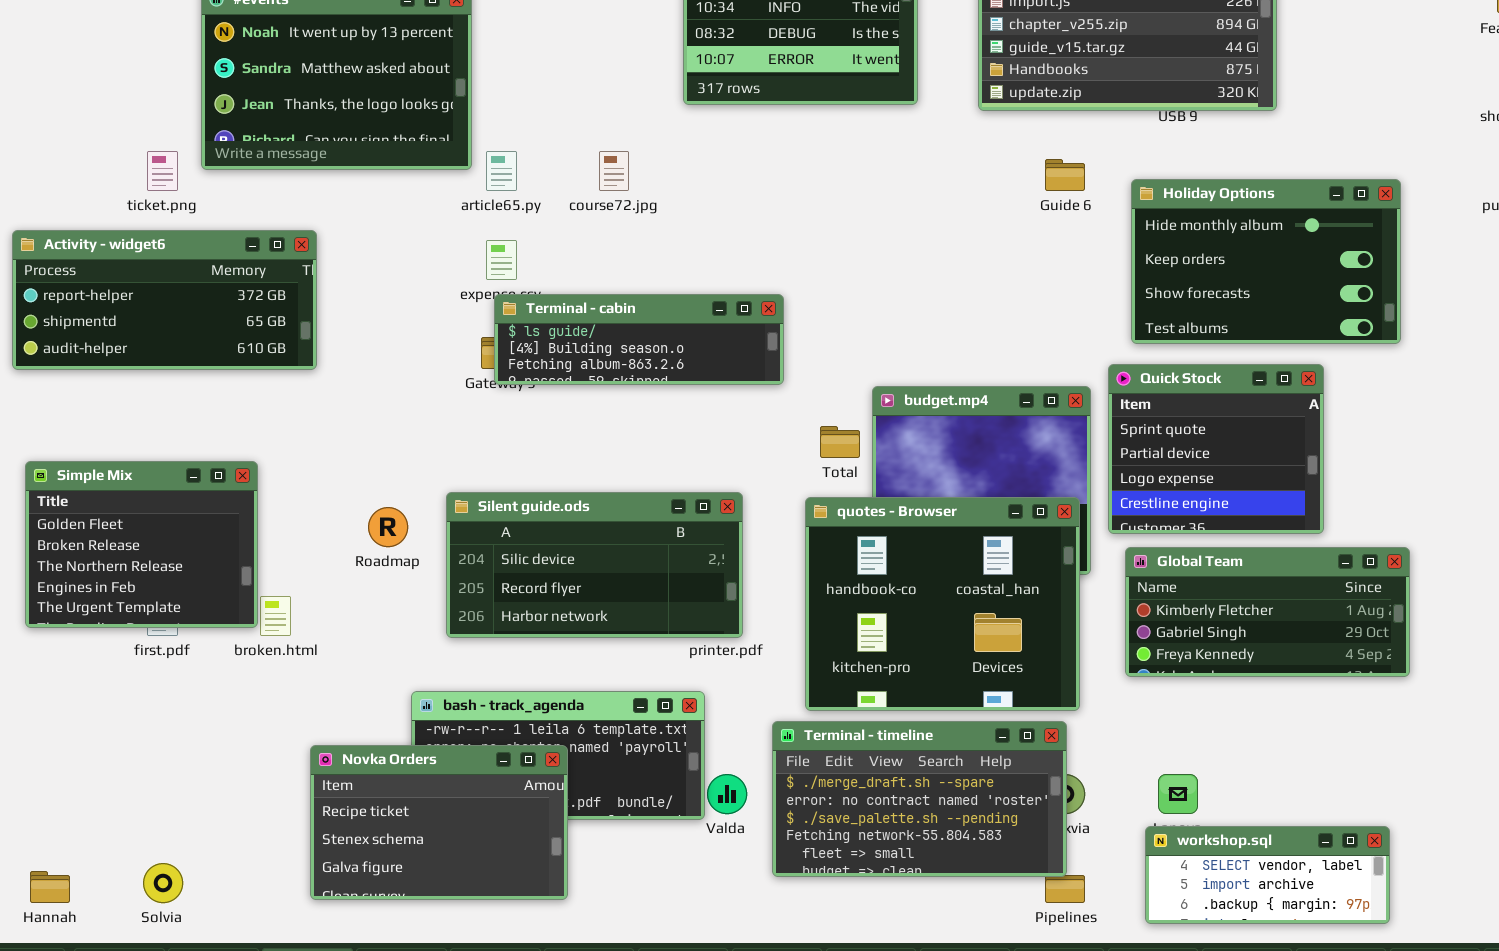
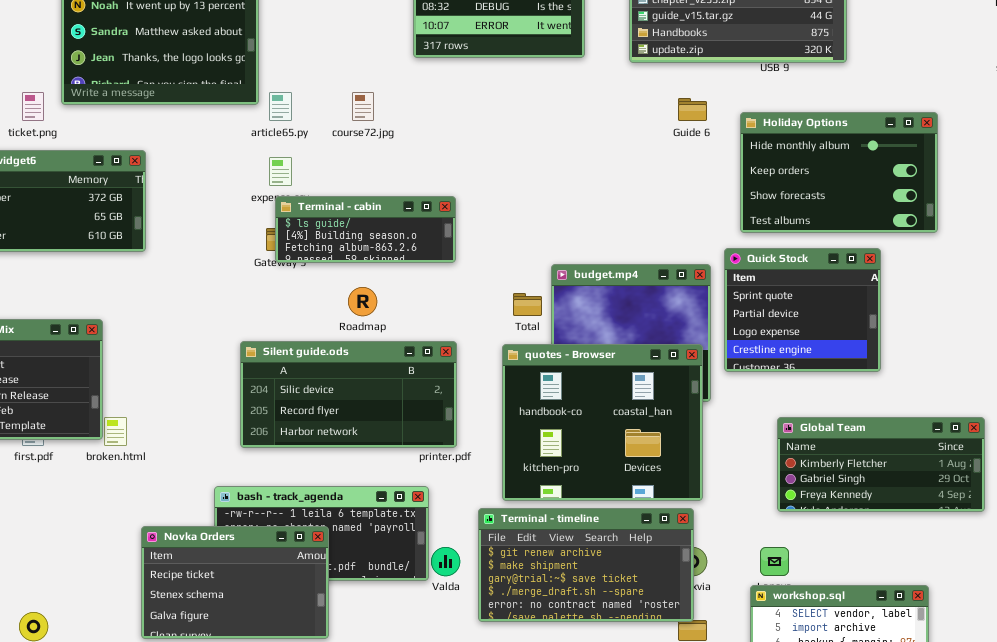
Terminal - cabin: [494,294,784,385] -> [275,196,456,263], resized
Roadmap: [368,507,408,547] -> [348,287,377,316], moved
Global Team: [1125,547,1410,677] -> [777,417,985,512], moved
Terminal - timeline: [772,721,1067,877] -> [478,508,694,622], scrolled up 3 rows

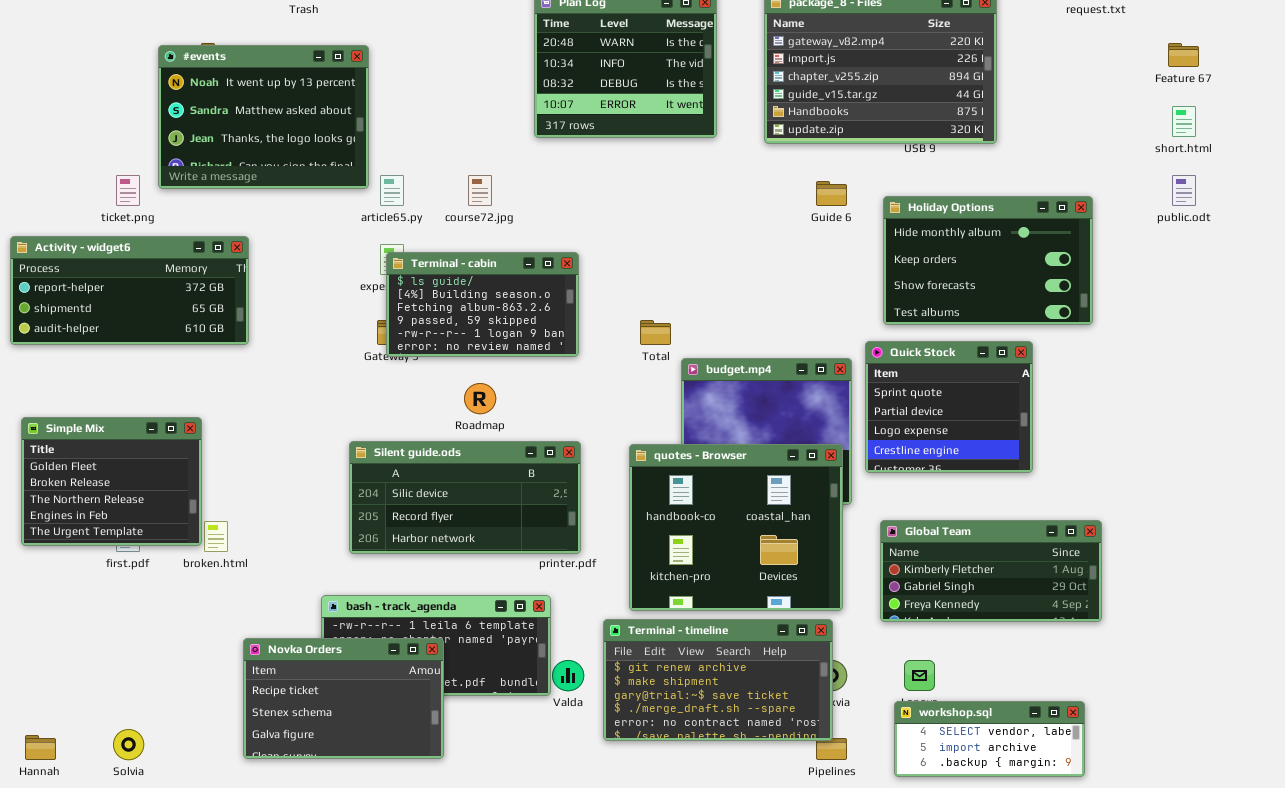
Terminal - cabin: [275,196,456,263] -> [386,252,579,357], resized
Total: [513,293,542,316] -> [640,320,671,345], moved
Global Team: [777,417,985,512] -> [880,520,1102,622], moved

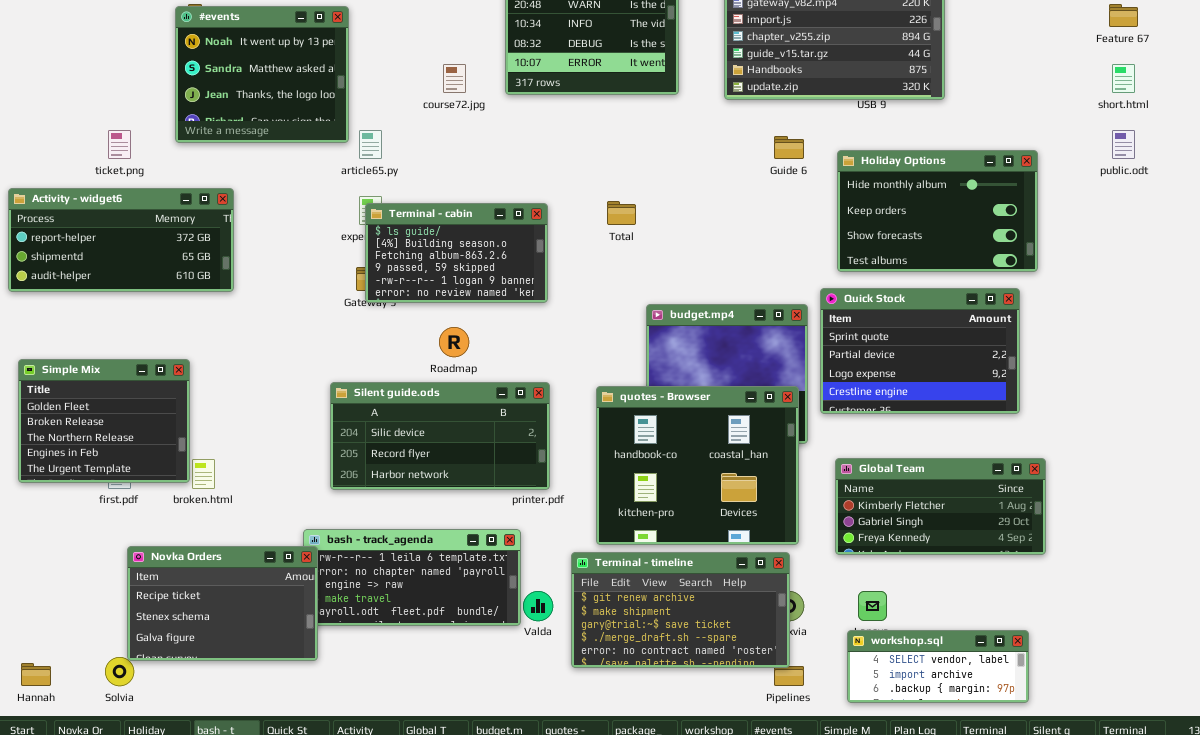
#events: [158,45,369,189] -> [175,6,349,143], resized
course72.jpg: [468,175,492,206] -> [443,64,466,93], moved
Total: [640,320,671,345] -> [607,201,636,225], moved
Quick Stock: [865,341,1033,473] -> [820,288,1020,414], resized
Novka Orders: [243,638,444,759] -> [127,546,318,661], moved

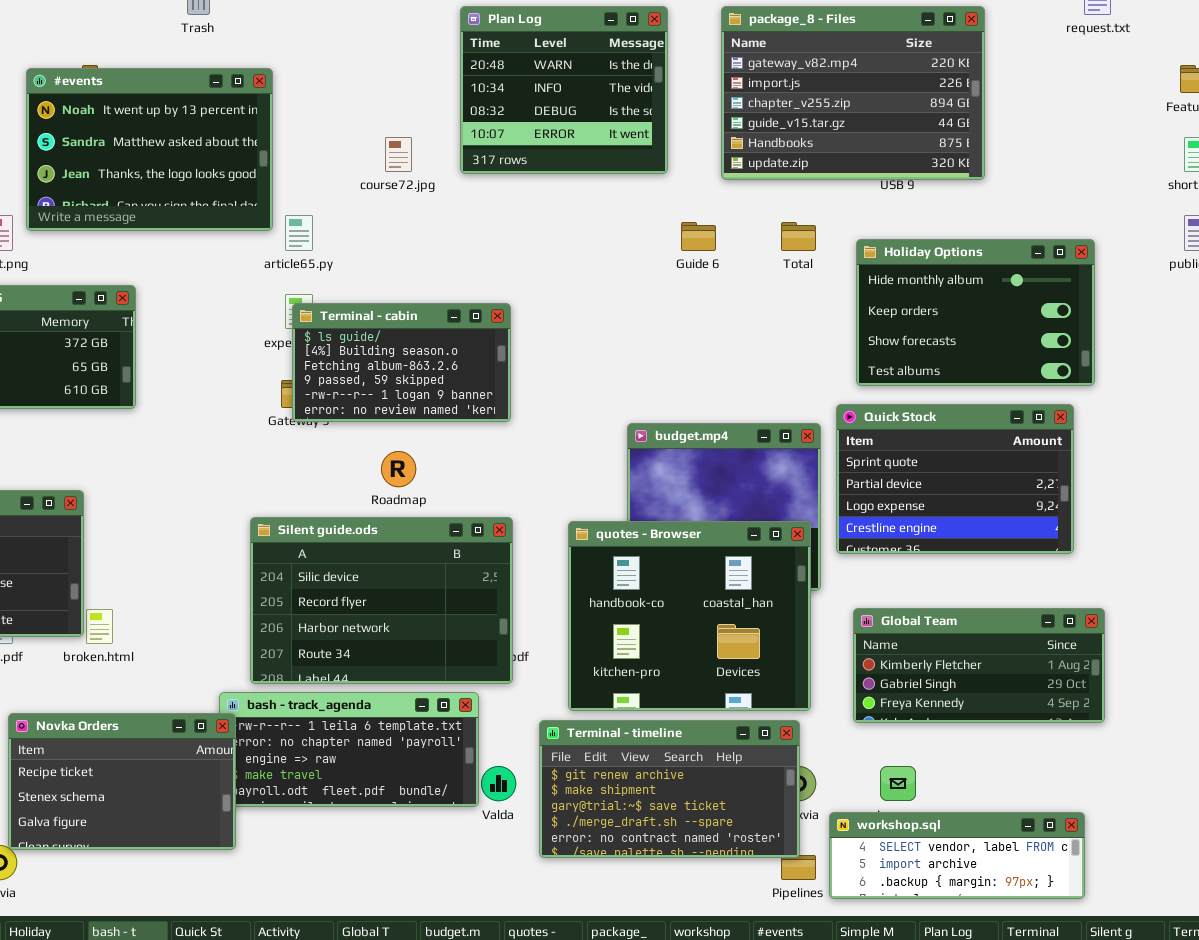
#events: [175,6,349,143] -> [26,68,273,231], resized
Guide 6: [774,136,804,159] -> [681,222,716,251], moved
Total: [607,201,636,225] -> [781,222,816,251], moved
Silent guide.ods: [330,382,550,490] -> [250,517,513,684], resized
workshop.sql: [847,630,1029,703] -> [829,812,1085,899], resized

